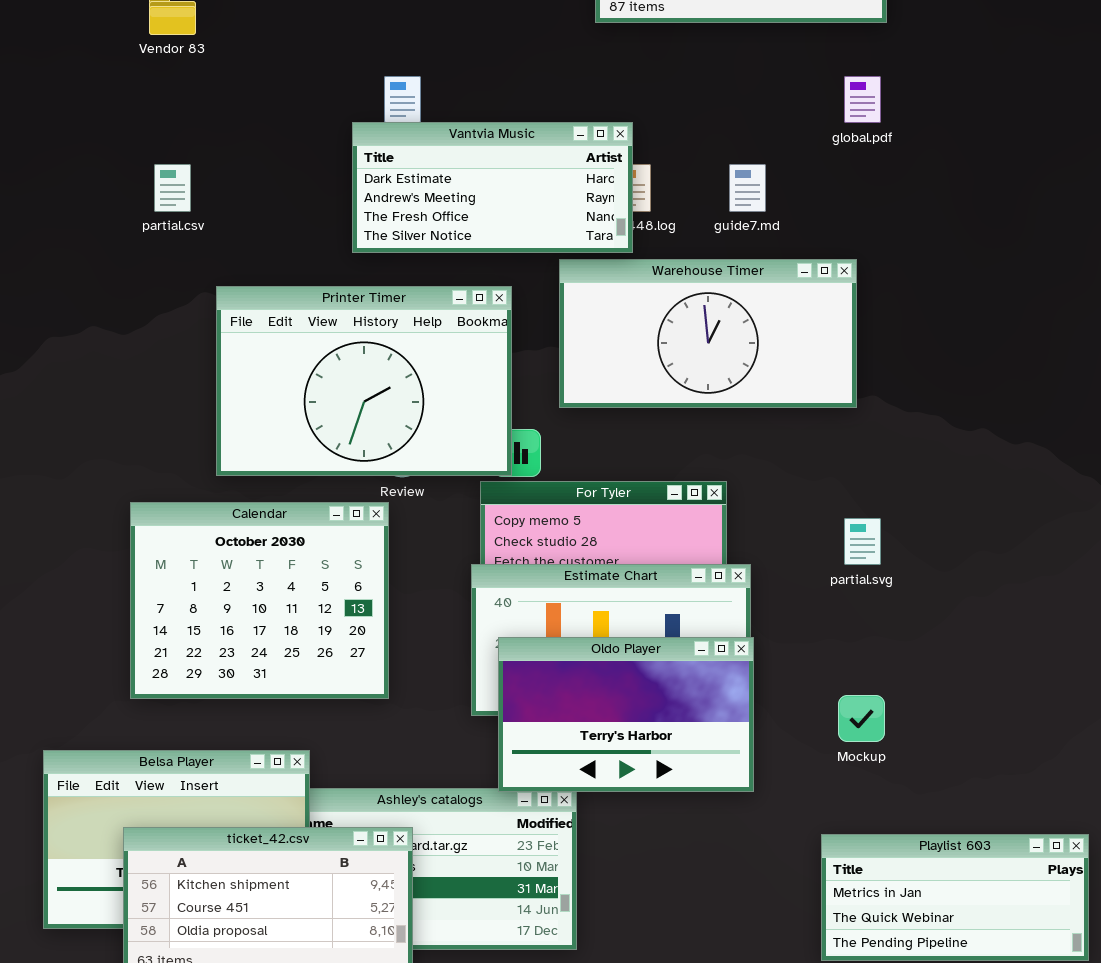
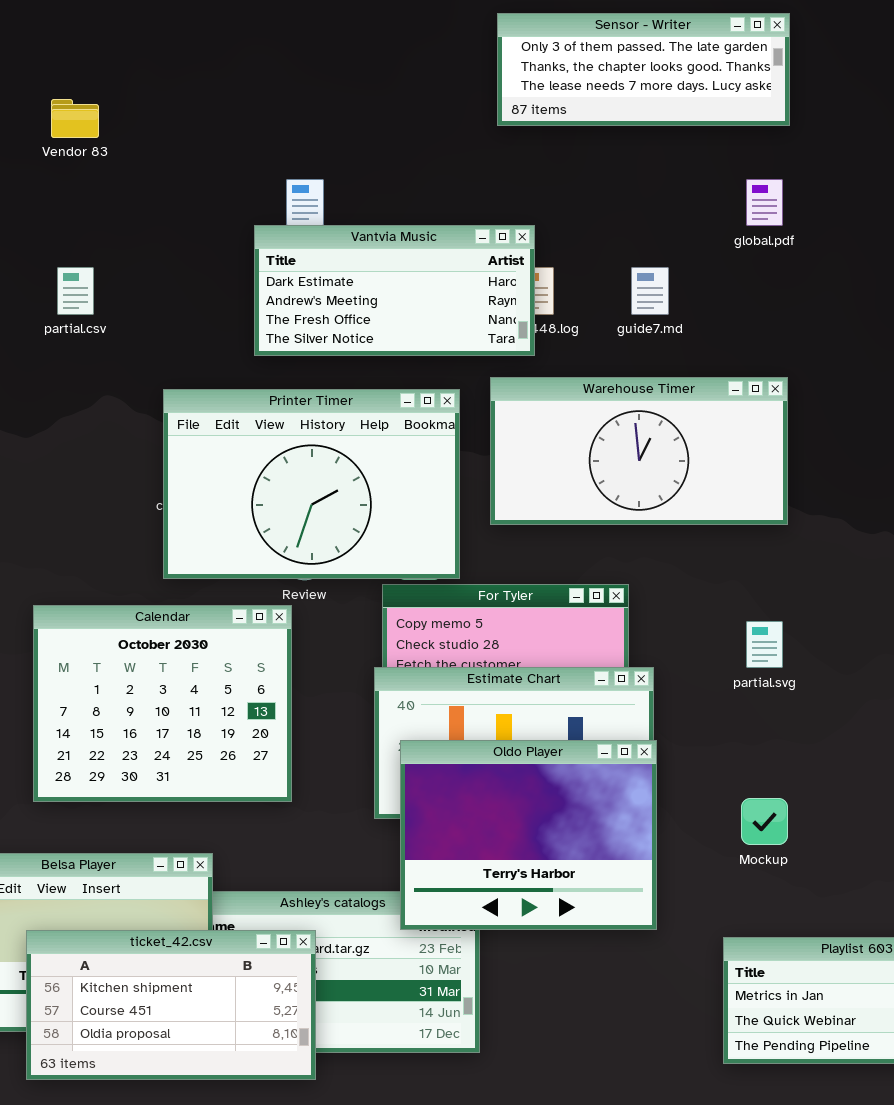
Warehouse Timer: [559,259,857,408] -> [490,377,788,525], moved
Printer Timer: [216,286,512,476] -> [163,389,460,579], moved
Oldo Player: [498,637,754,792] -> [400,740,657,930], resized

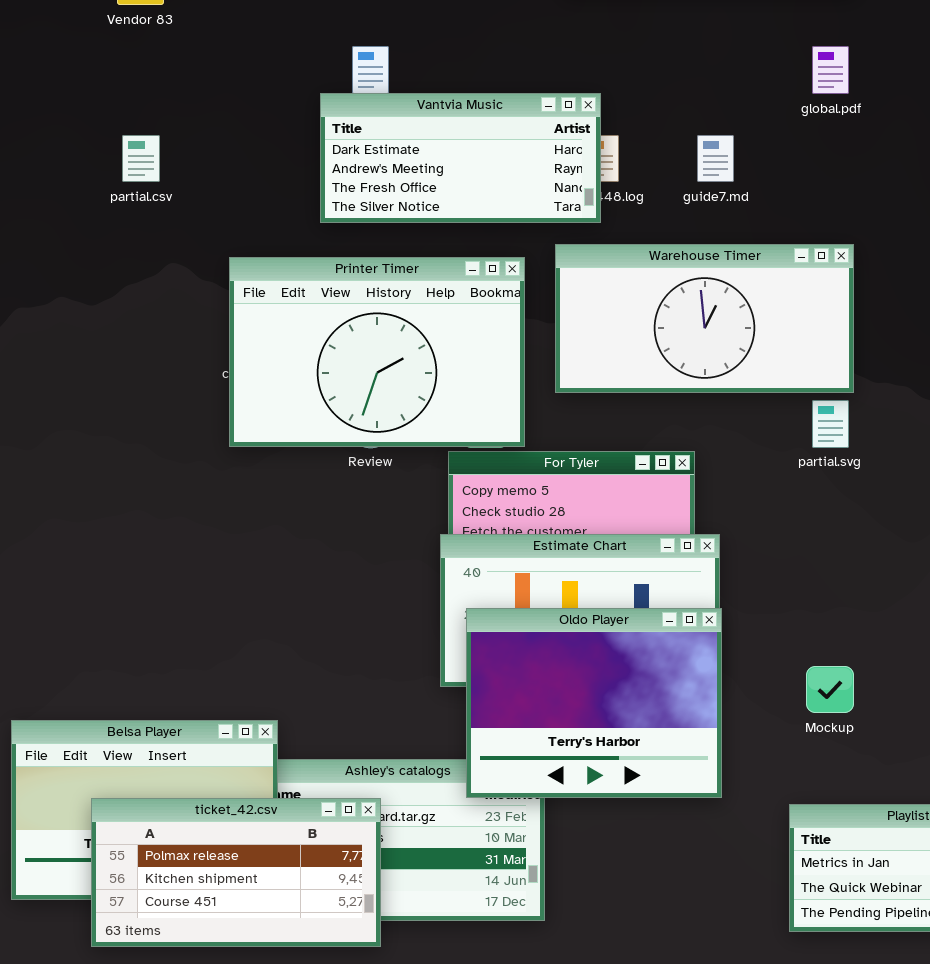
Calendar: [33,605,292,802] -> none, closed
partial.svg: [746,621,783,668] -> [812,400,849,448], moved
ticket_42.csv: [26,930,316,1080] -> [91,798,381,947], scrolled up 1 row

